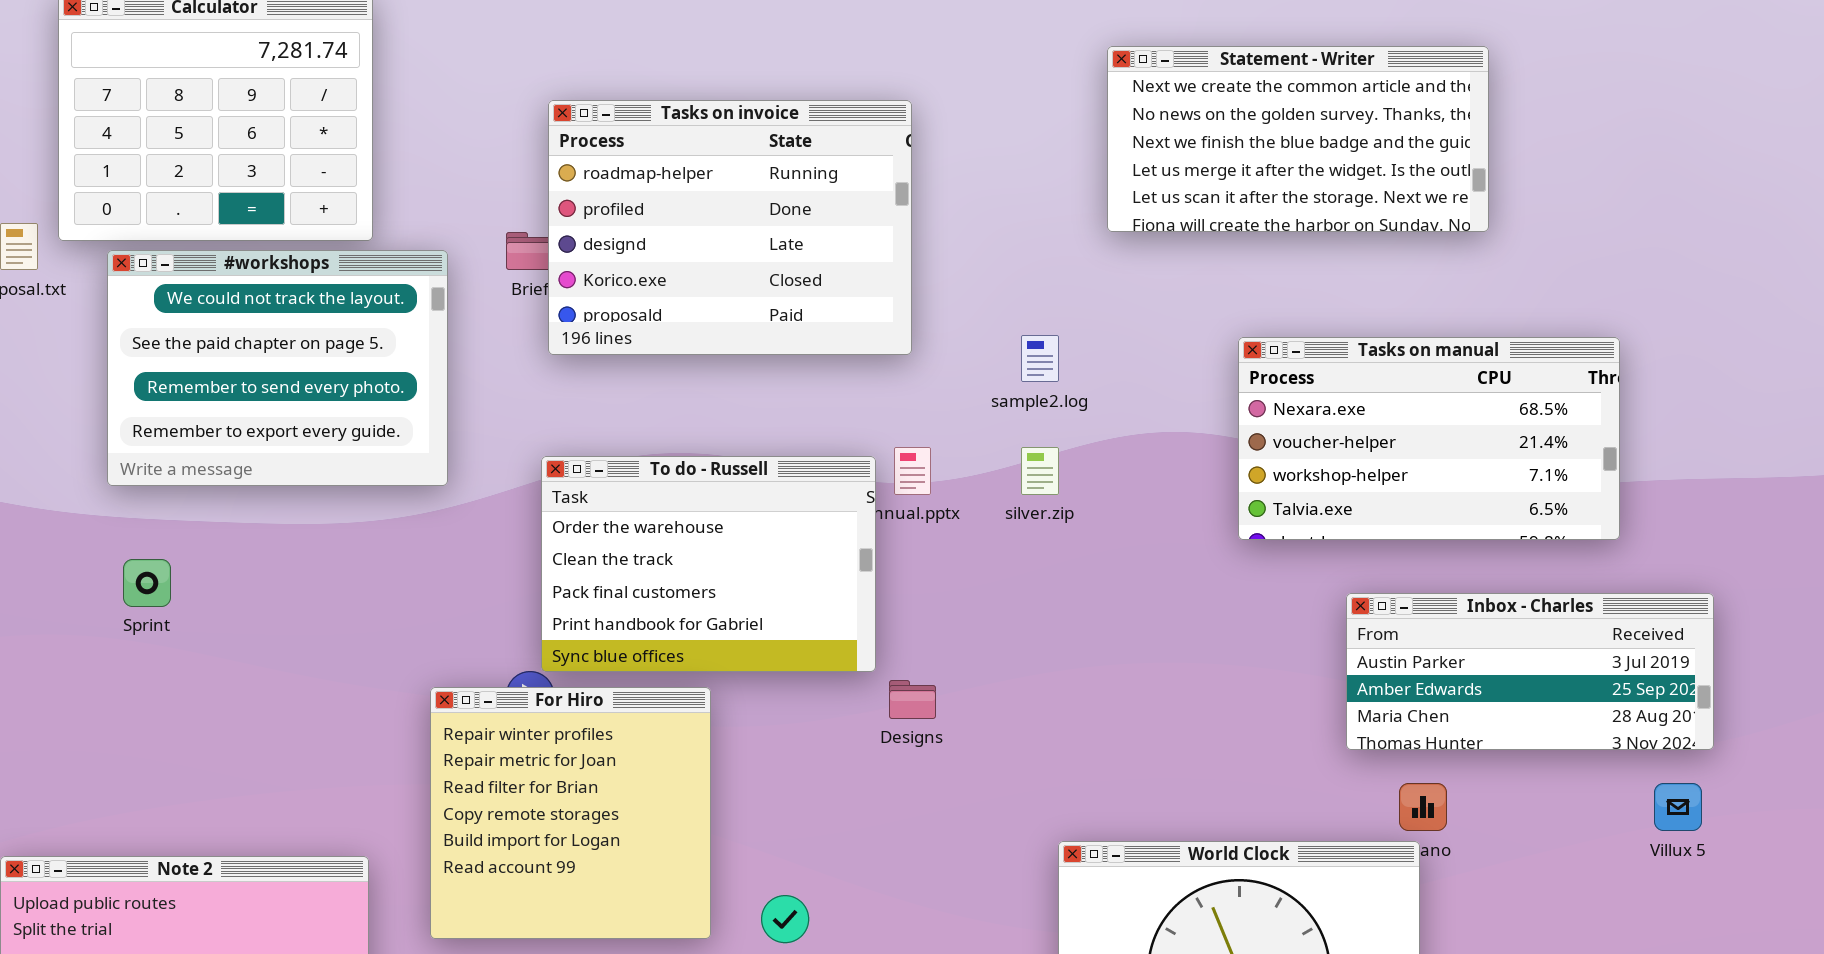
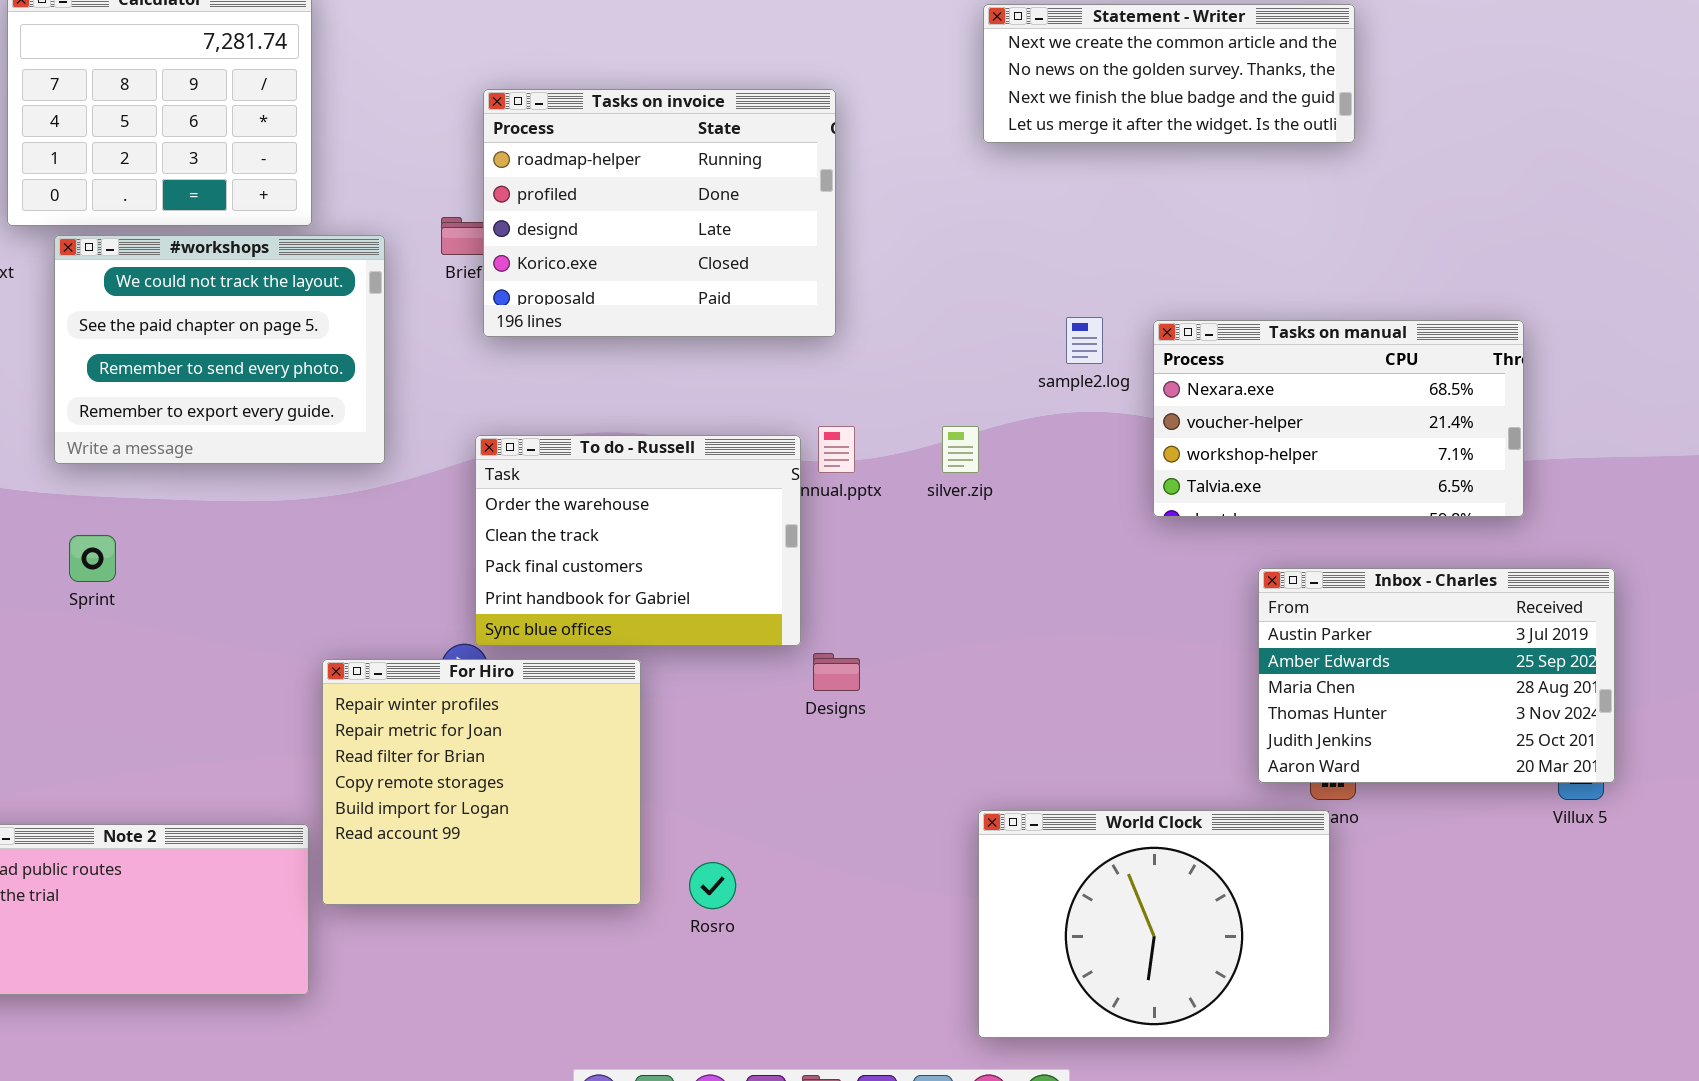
Statement - Writer: [1107,46,1489,232] -> [983,4,1355,143], moved, resized
sample2.log: [1021,335,1059,382] -> [1066,317,1103,364], moved
Inbox - Charles: [1346,593,1714,750] -> [1258,568,1615,783], resized
For Hiro: [430,687,711,939] -> [322,659,641,905], resized

